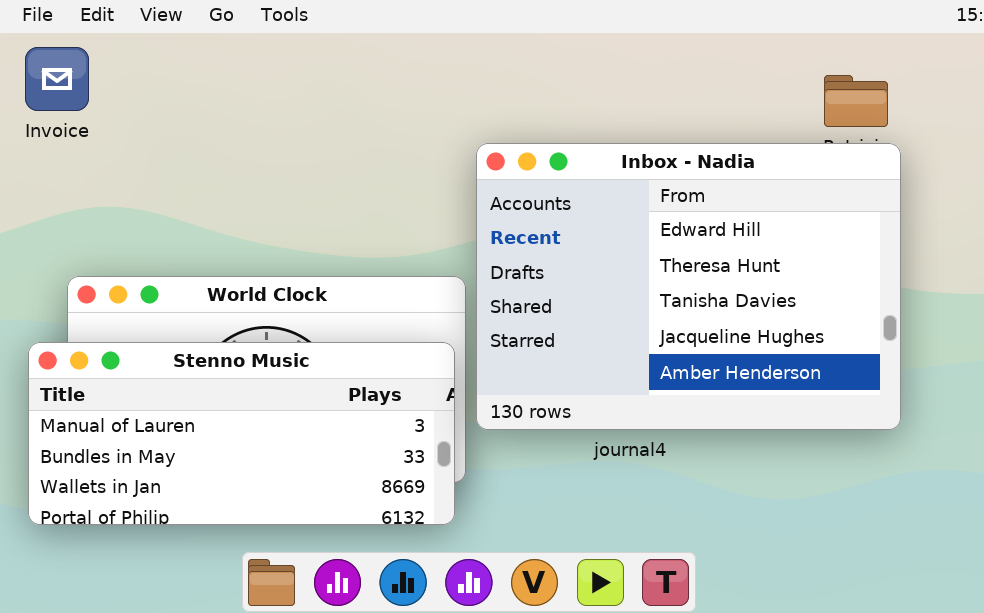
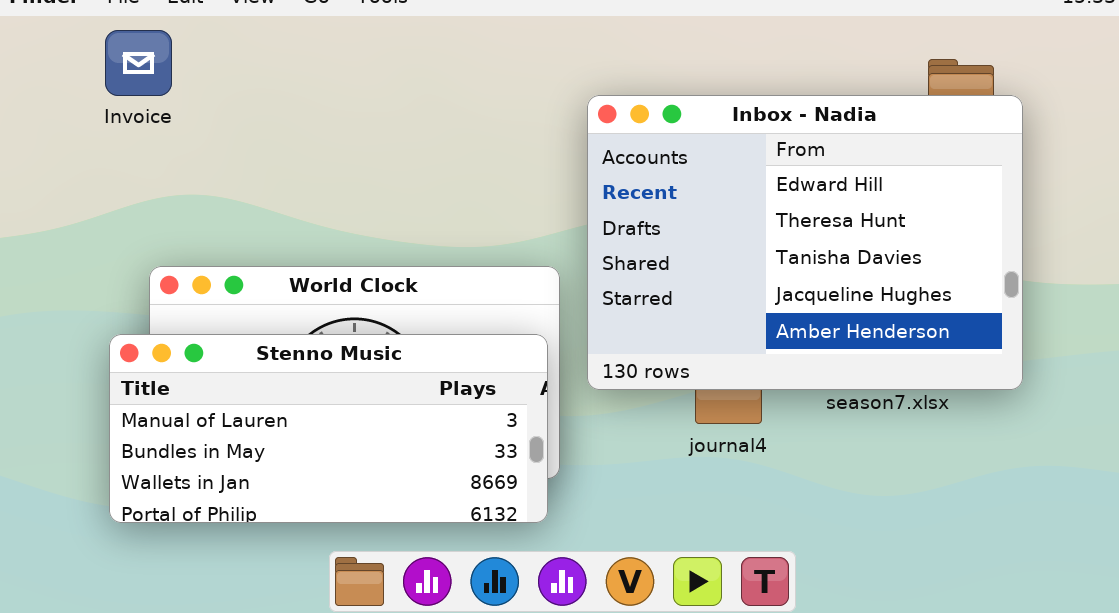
Inbox - Nadia: [476,143,901,430] -> [587,95,1023,390], moved

